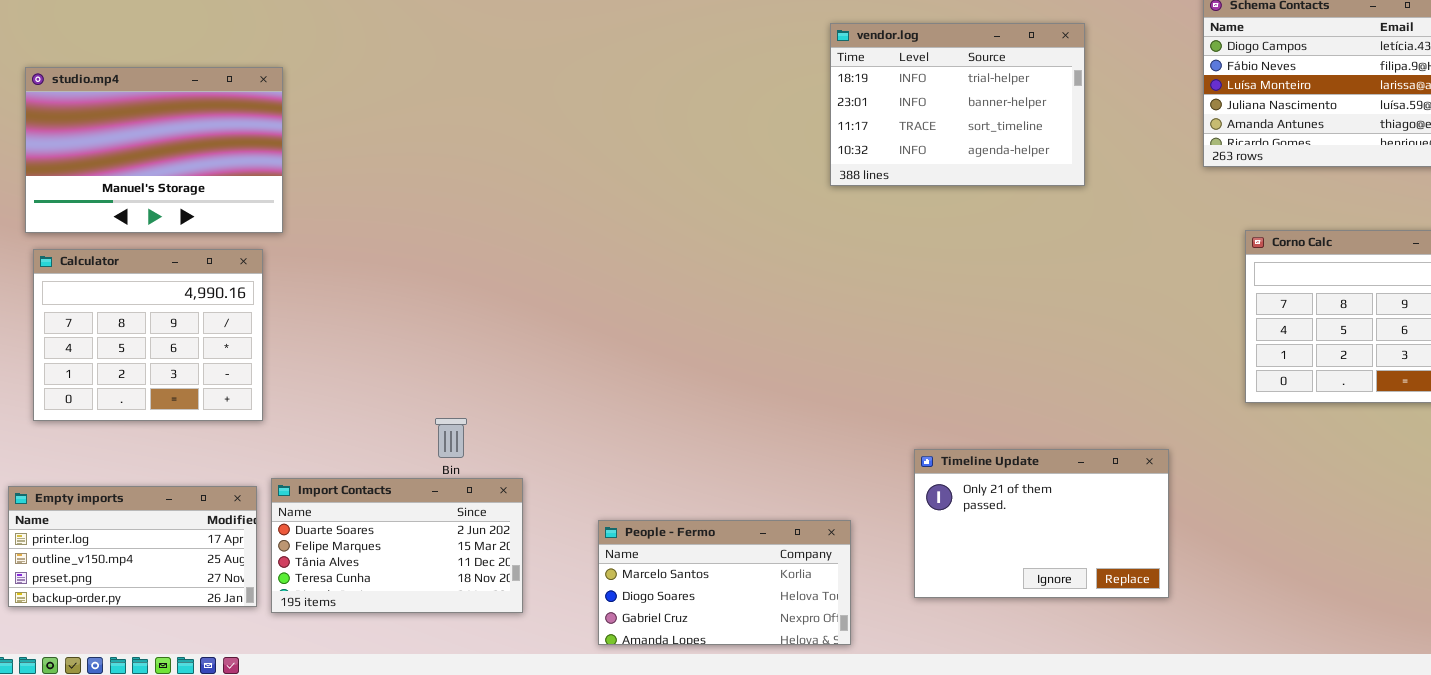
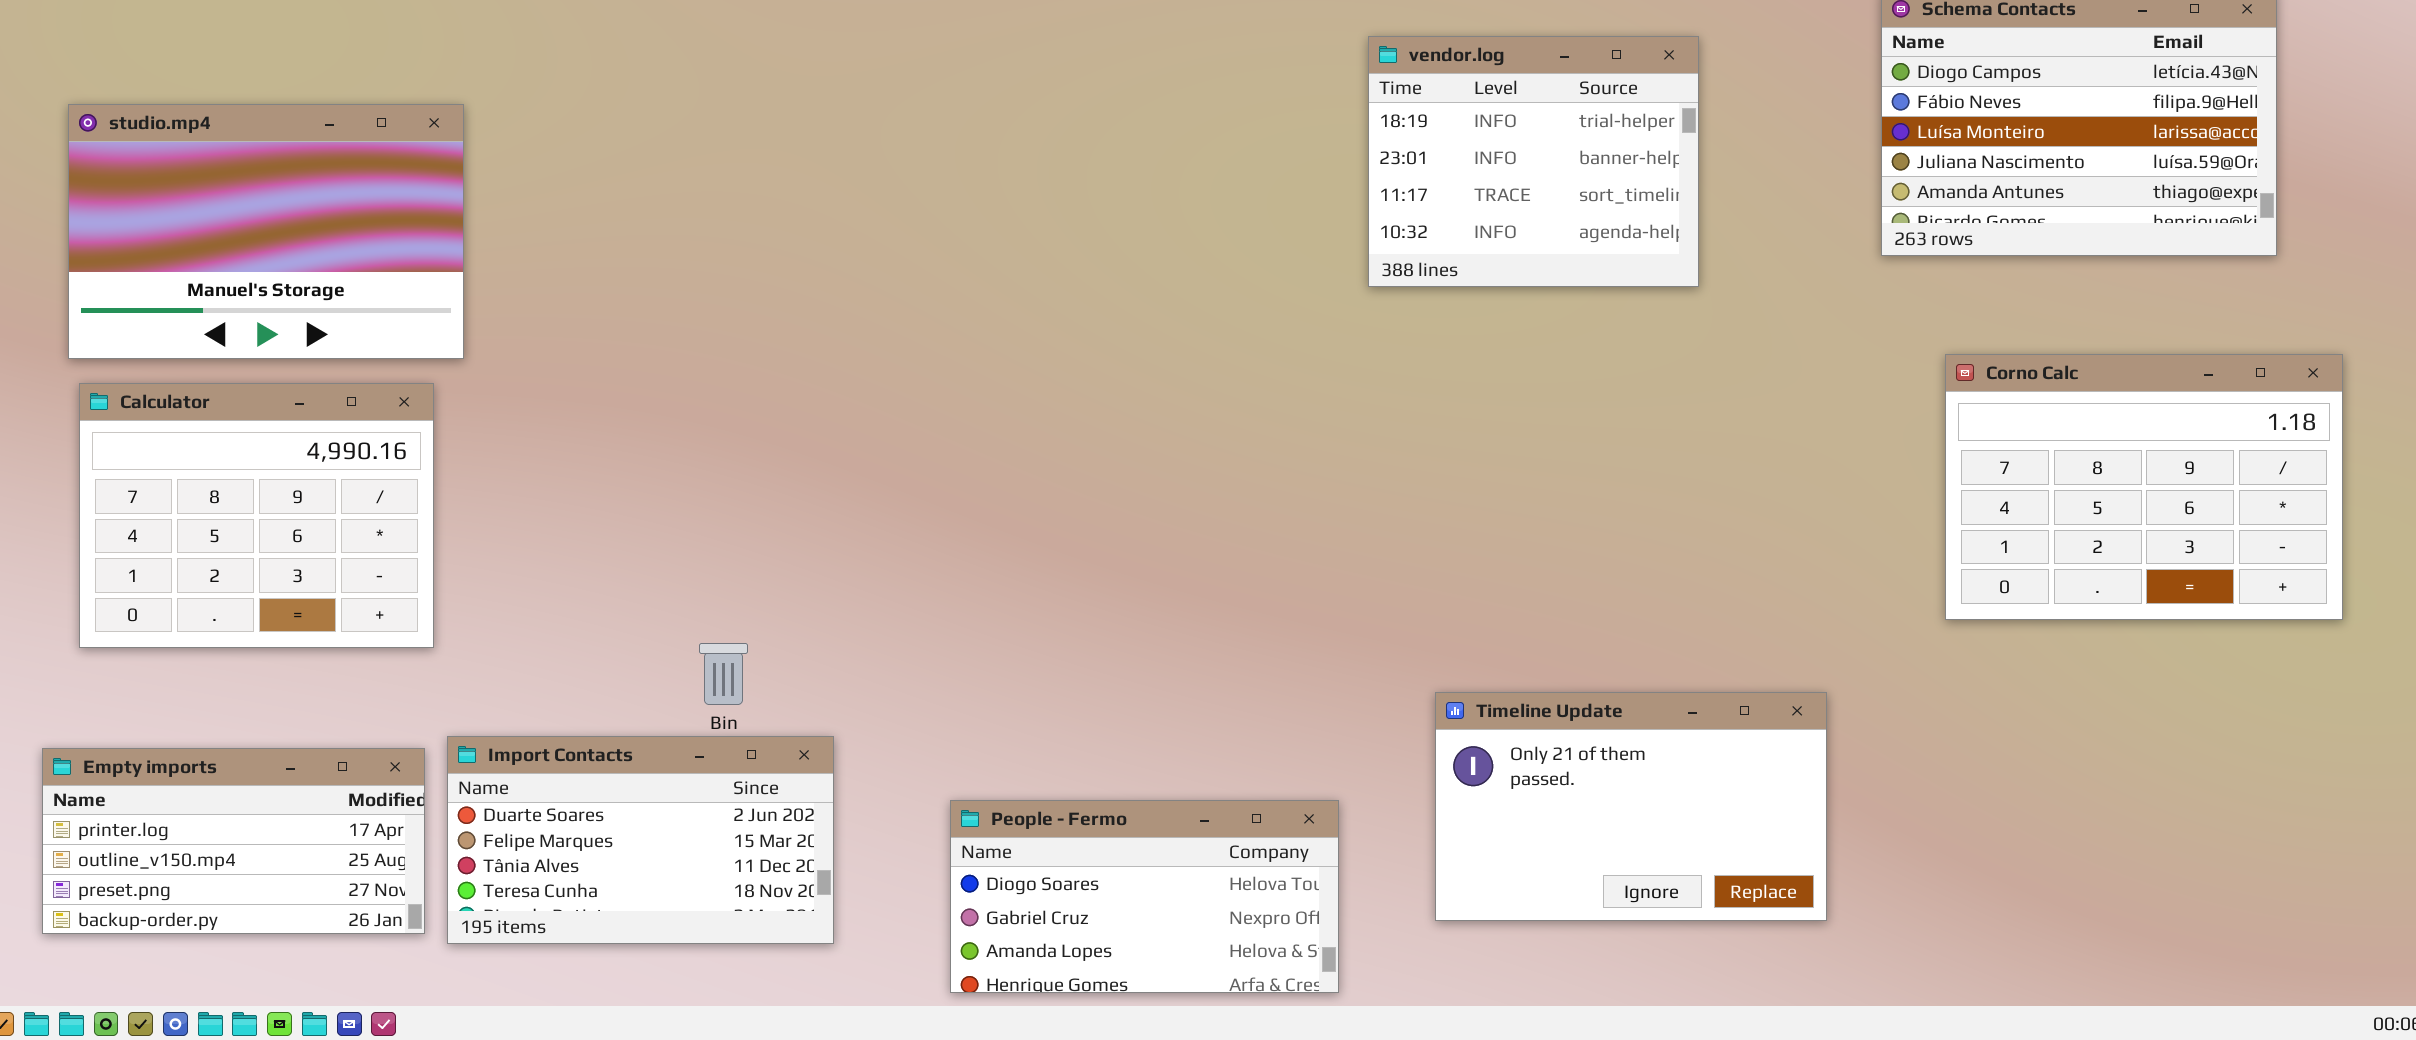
vendor.log: [830,23,1085,186] -> [1368,36,1699,287], resized
People - Fermo: [598,520,851,645] -> [950,800,1339,993], scrolled down 1 row

